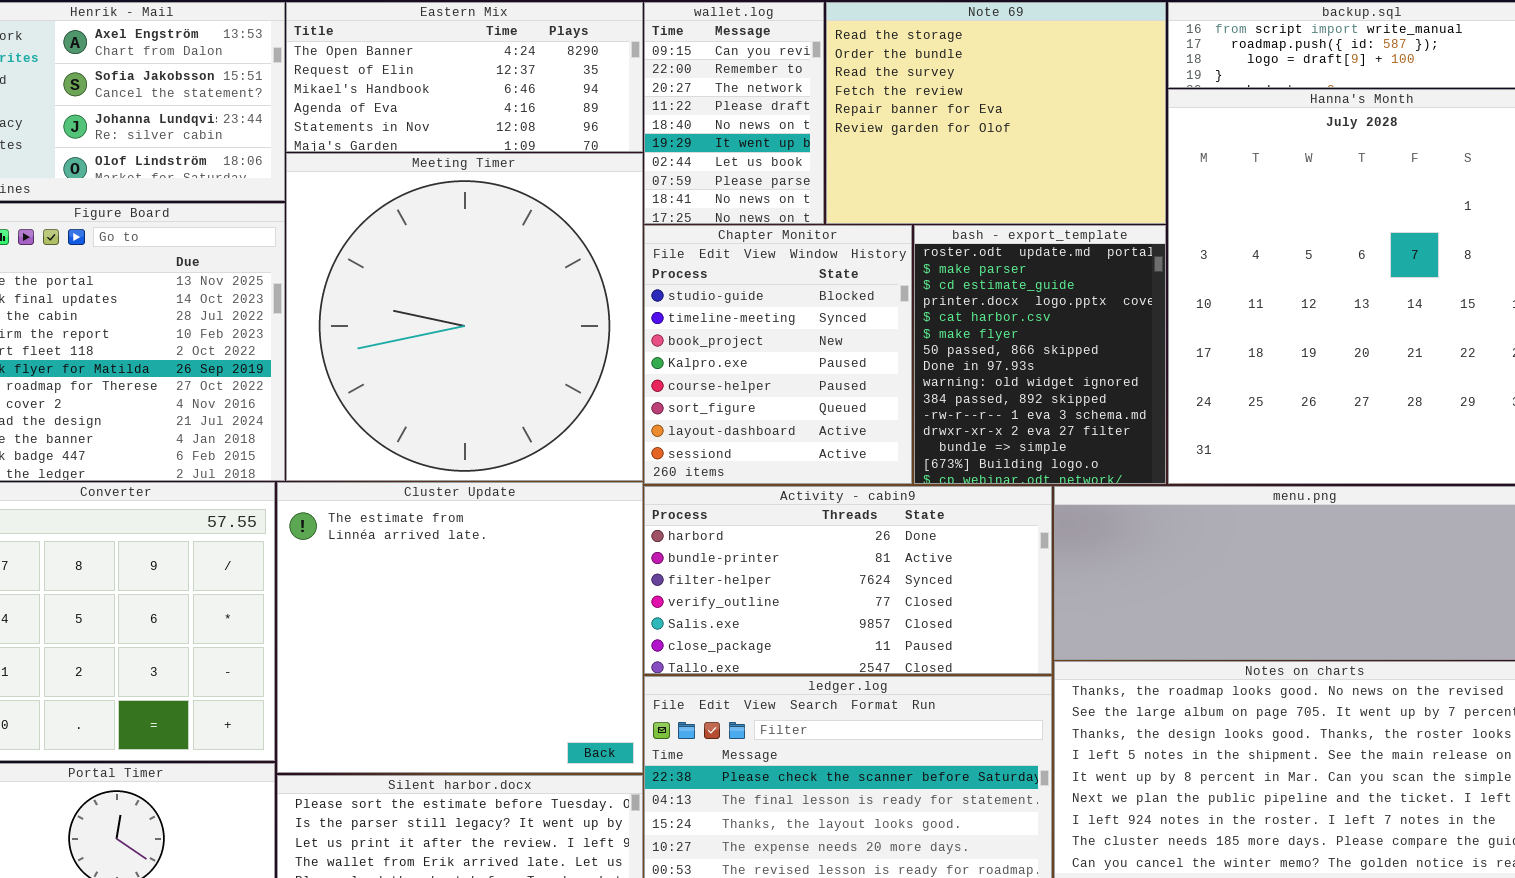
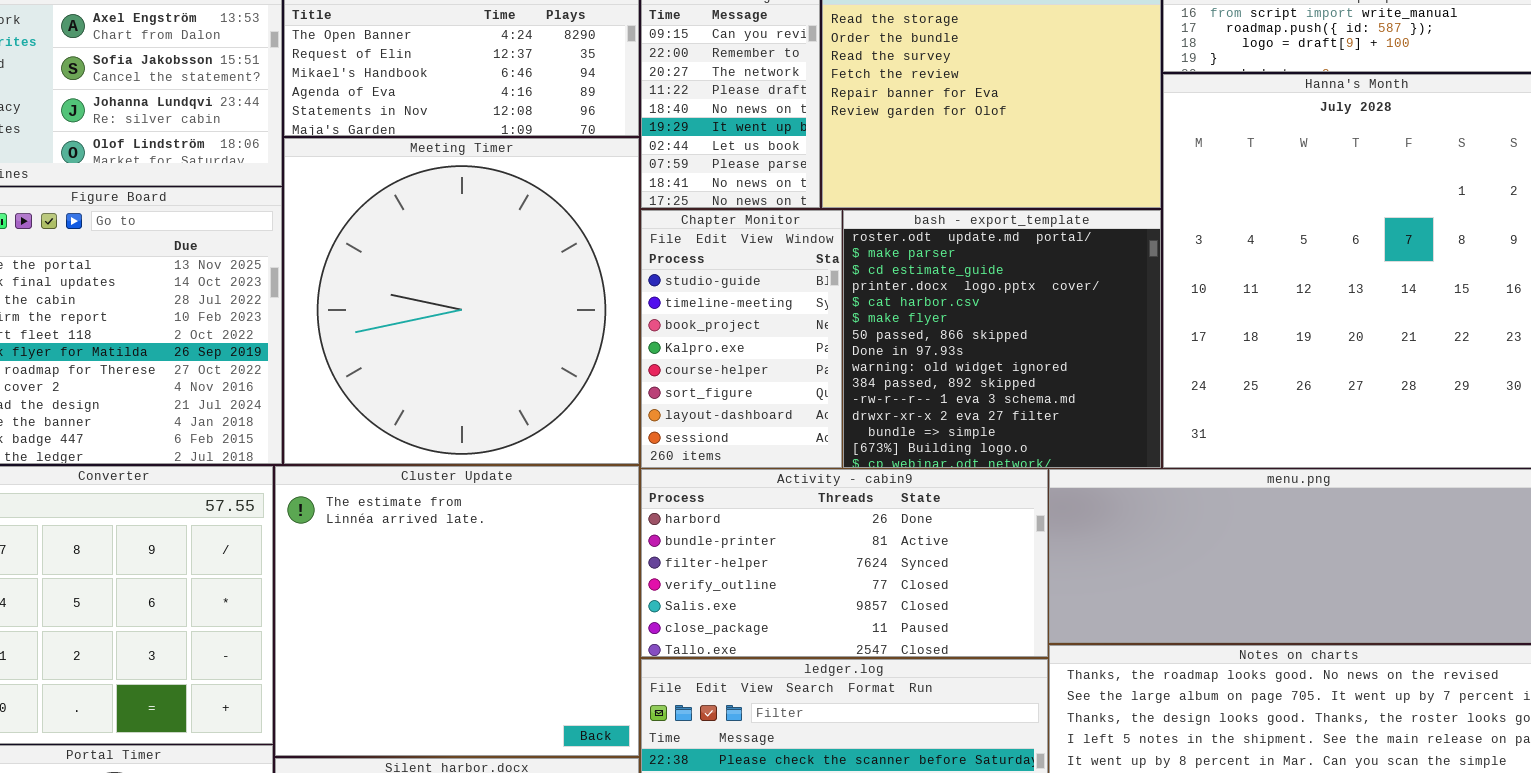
Chapter Monitor: [644,225,912,484] -> [641,210,842,468], resized
bash - export_template: [914,225,1166,484] -> [843,210,1161,468], resized

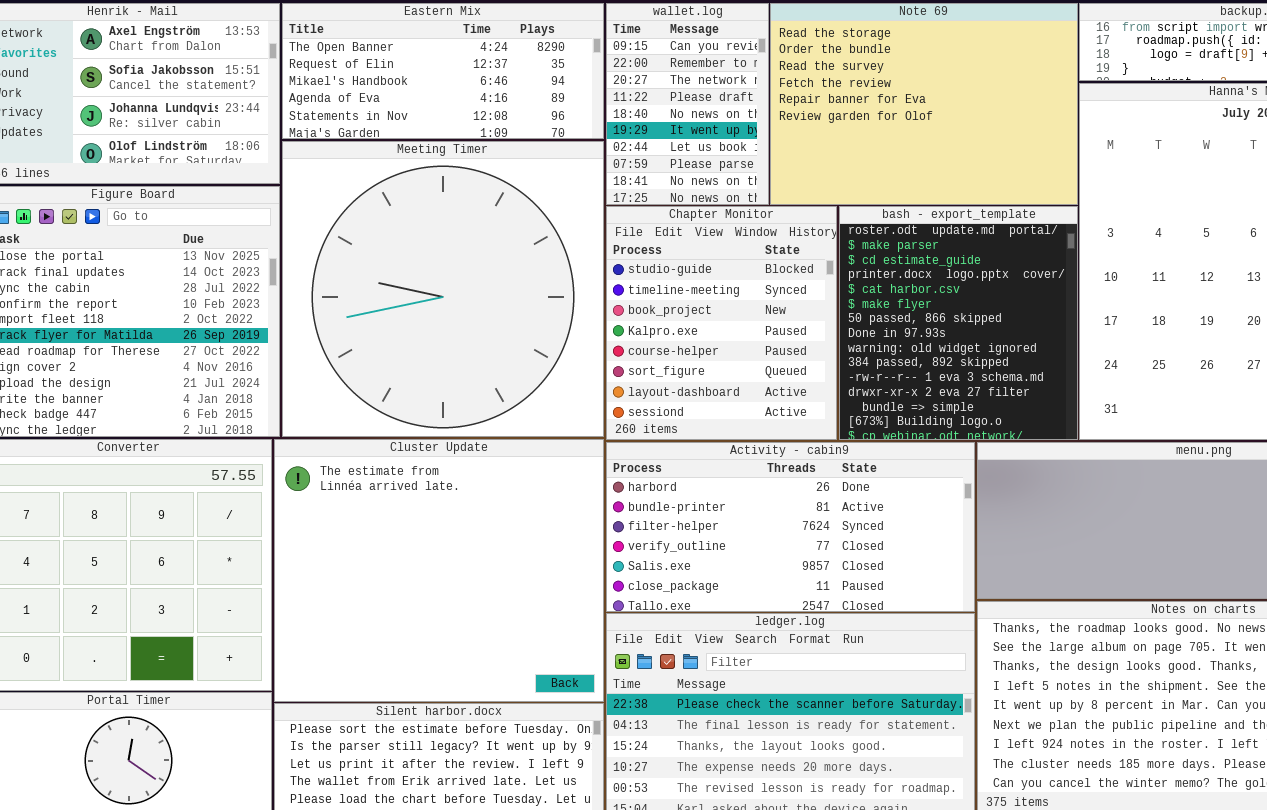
Chapter Monitor: [641,210,842,468] -> [606,206,837,440], resized
bash - export_template: [843,210,1161,468] -> [839,206,1078,440], resized

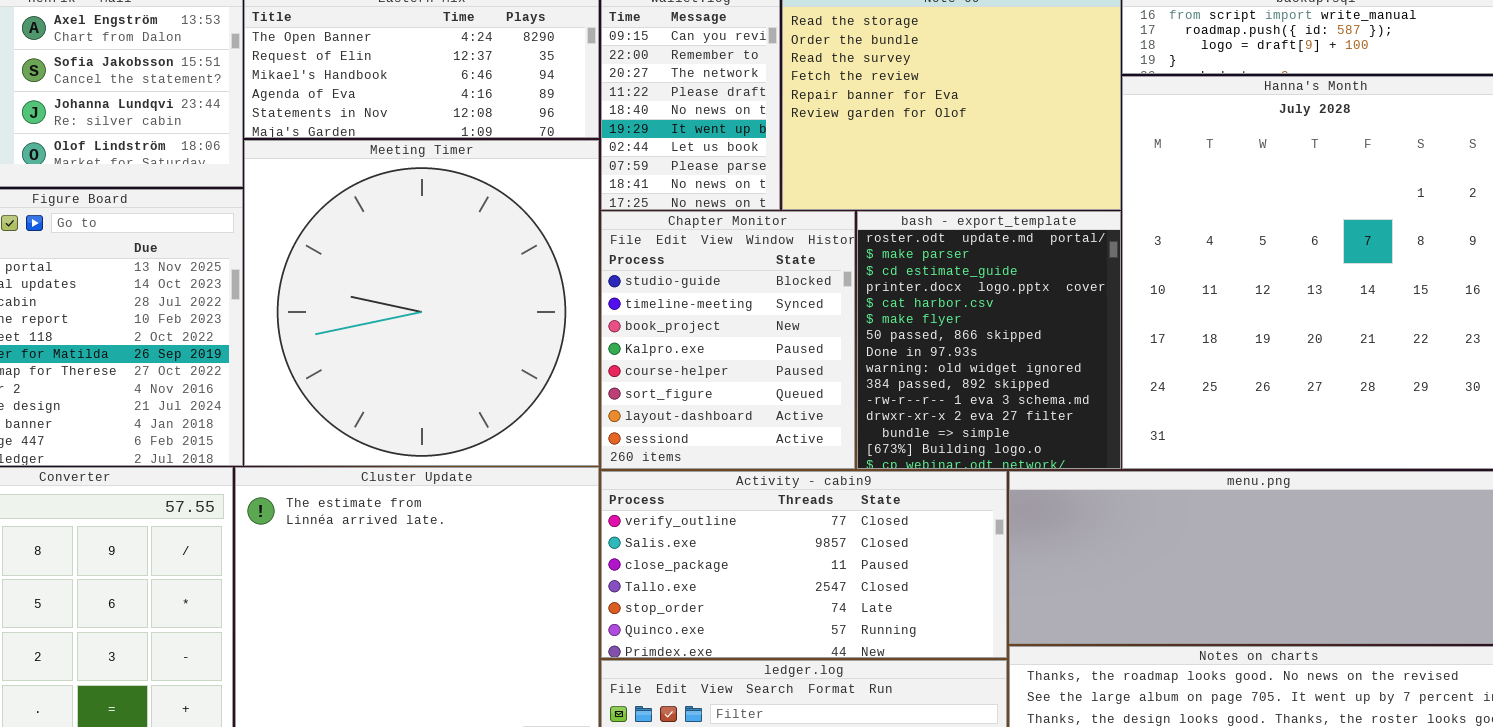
Activity - cabin9: [606,442,975,612] -> [601,471,1007,658], scrolled down 3 rows

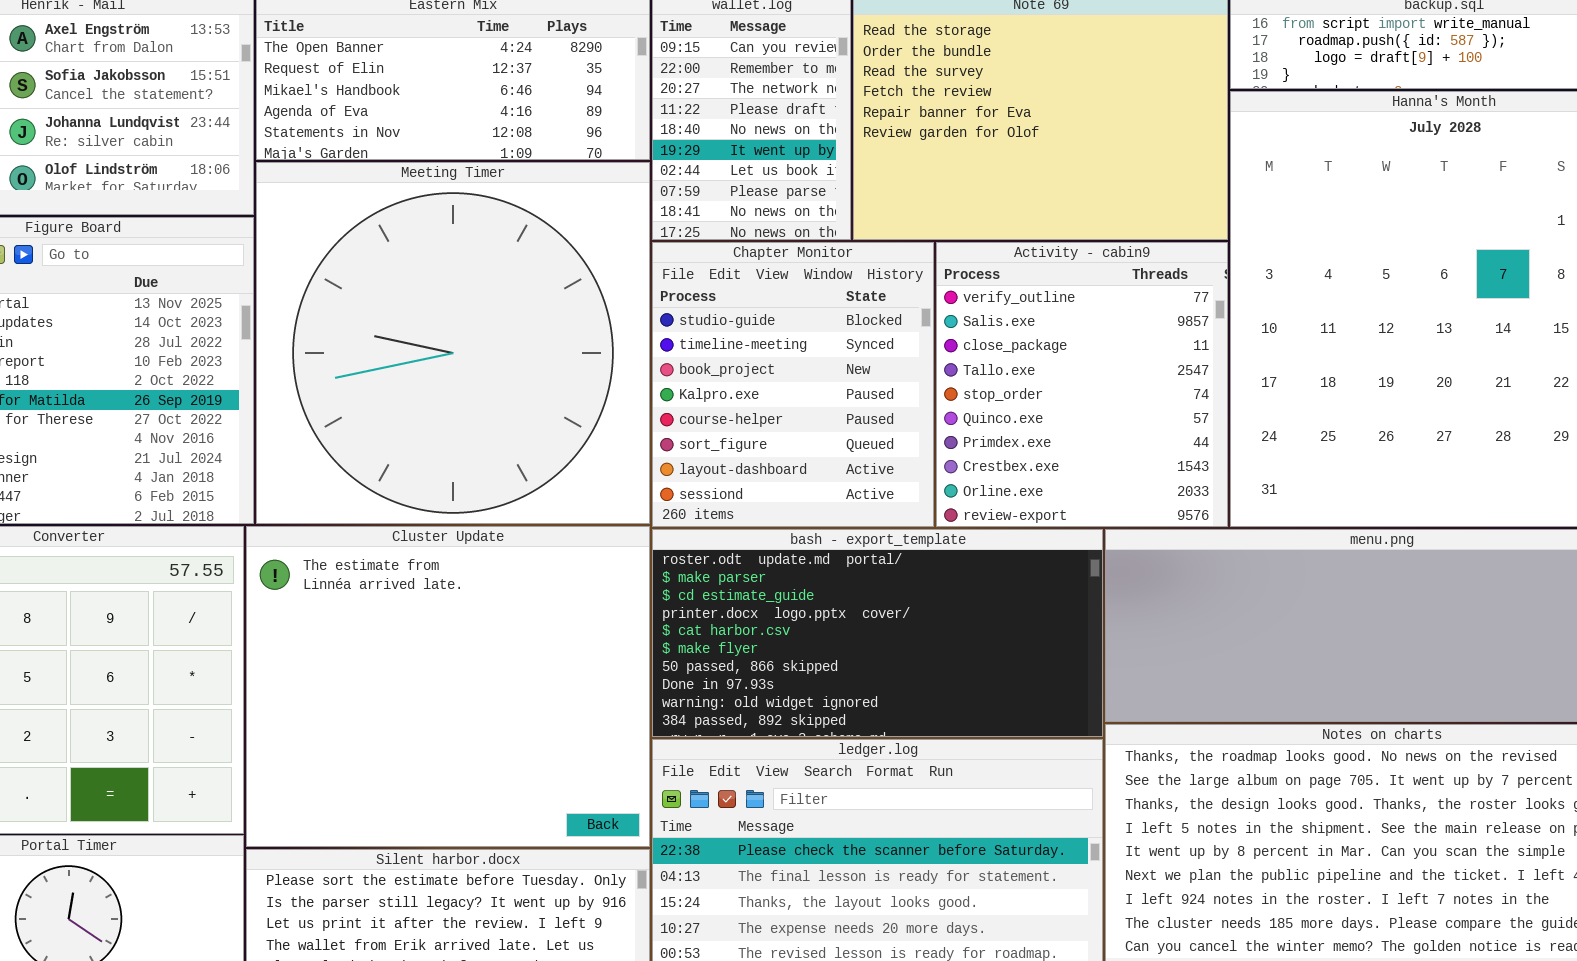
bash - export_template: [857,211,1121,469] -> [652,529,1103,737], moved, resized
Activity - cabin9: [601,471,1007,658] -> [936,242,1228,527], moved, resized

